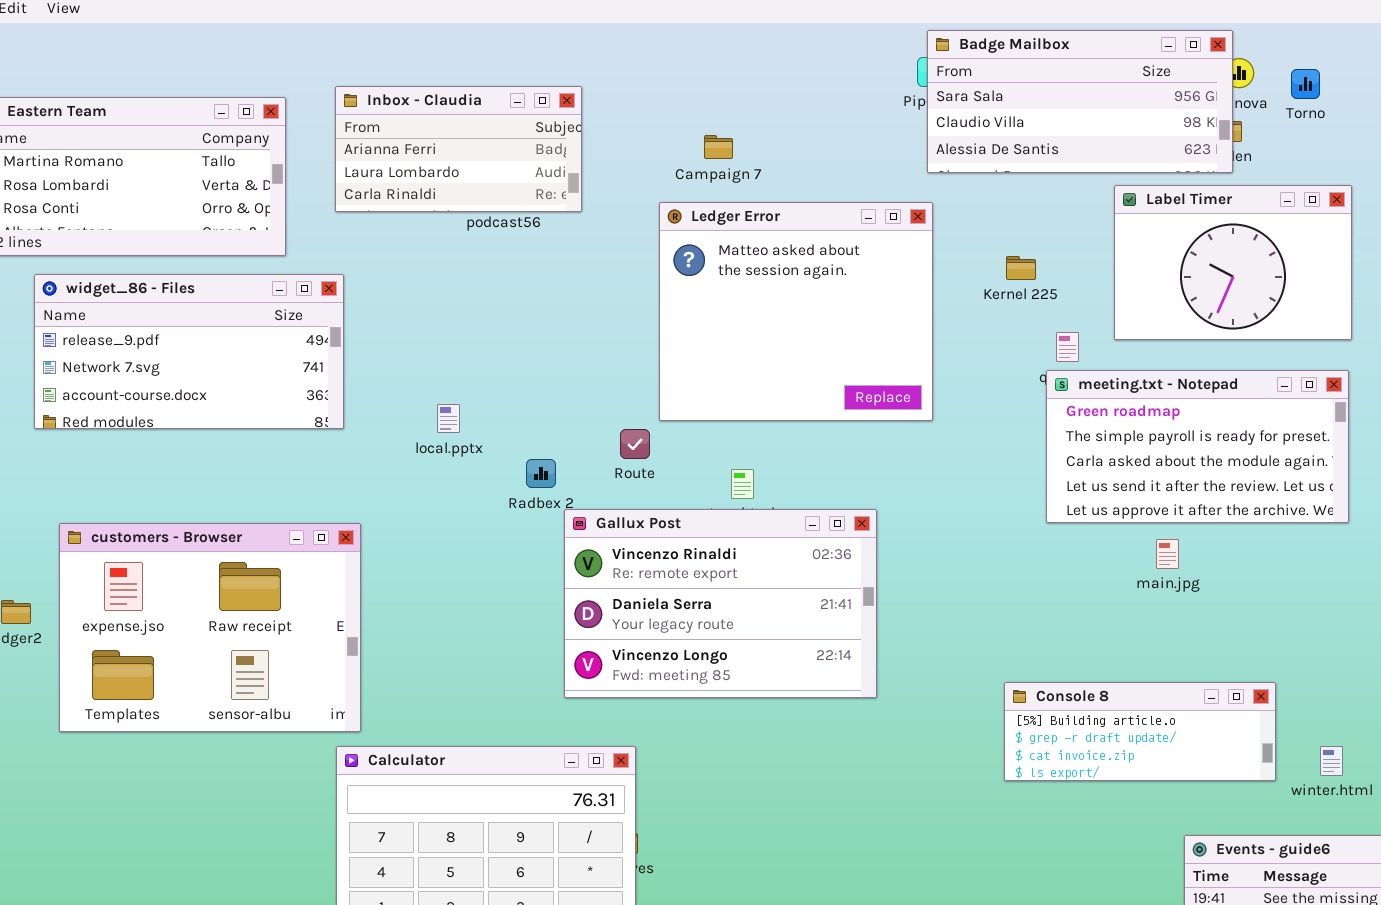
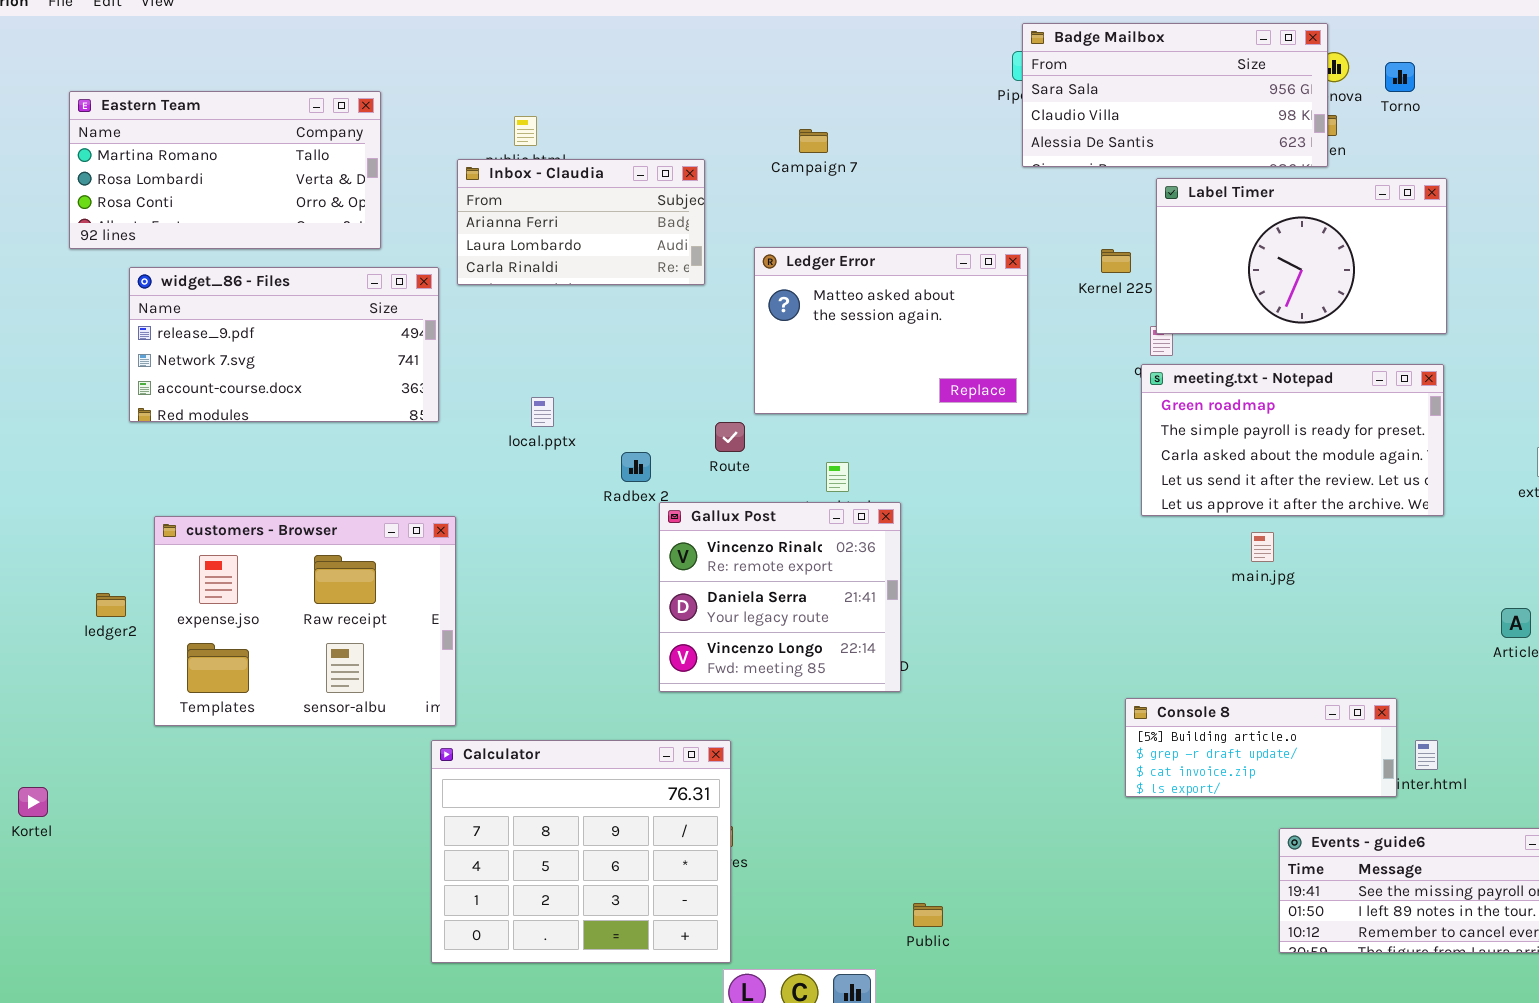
Inbox - Claudia: [335,86,582,212] -> [457,159,705,285], moved
Label Timer: [1114,185,1352,340] -> [1156,178,1447,334], resized
Ledger Error: [659,202,933,421] -> [754,247,1028,414], resized
Gallux Post: [564,509,877,698] -> [659,502,901,692], resized
Console 8: [1004,682,1276,781] -> [1125,698,1397,797], moved

